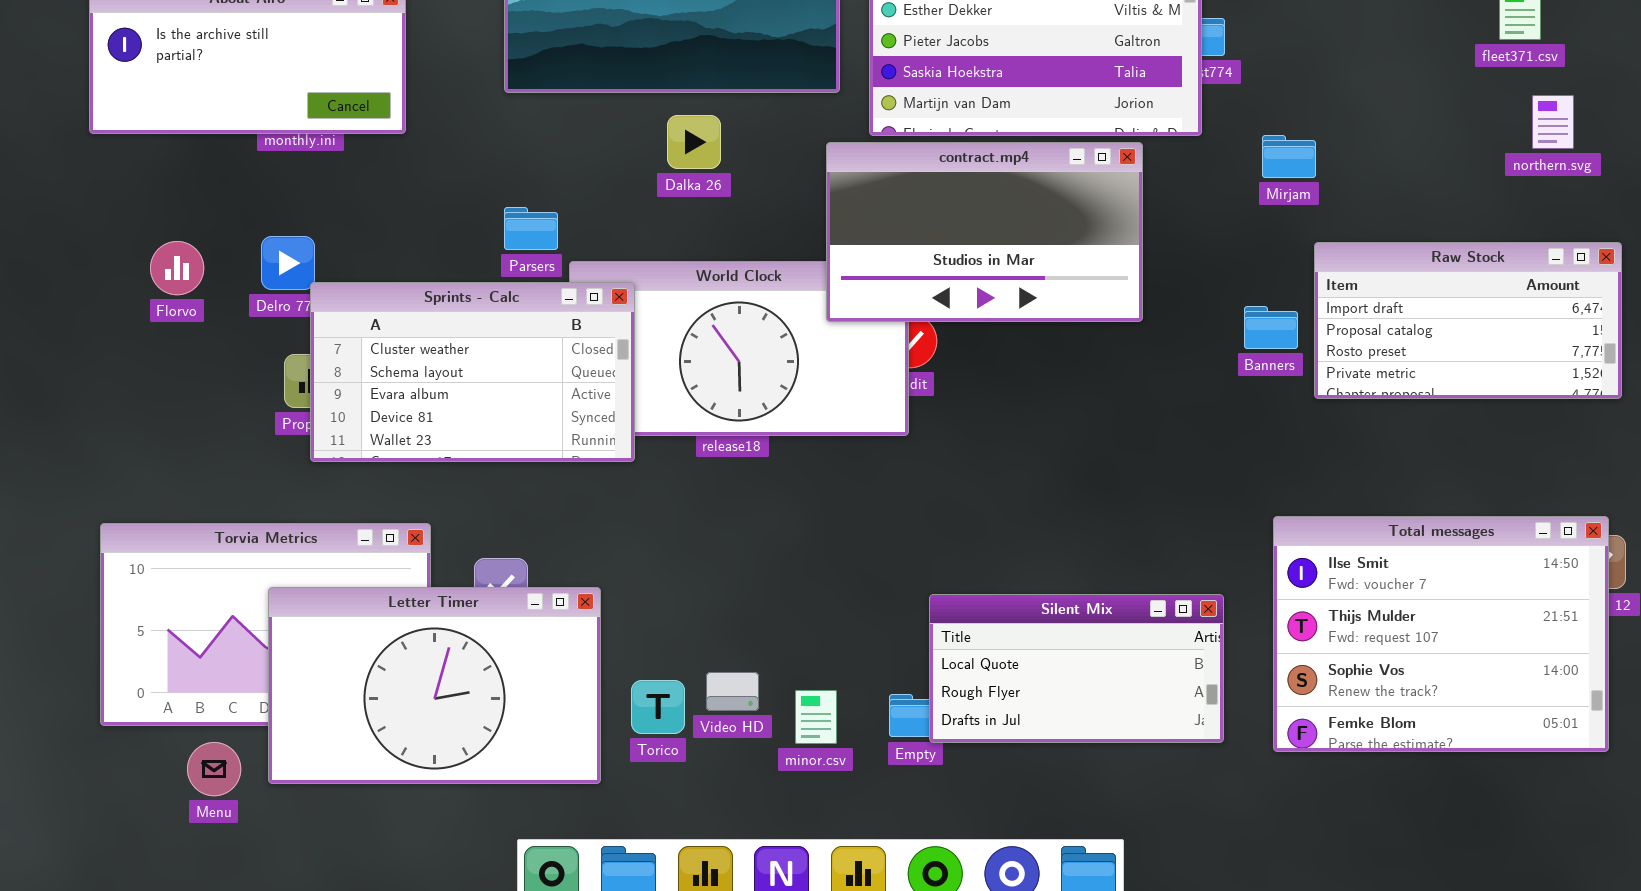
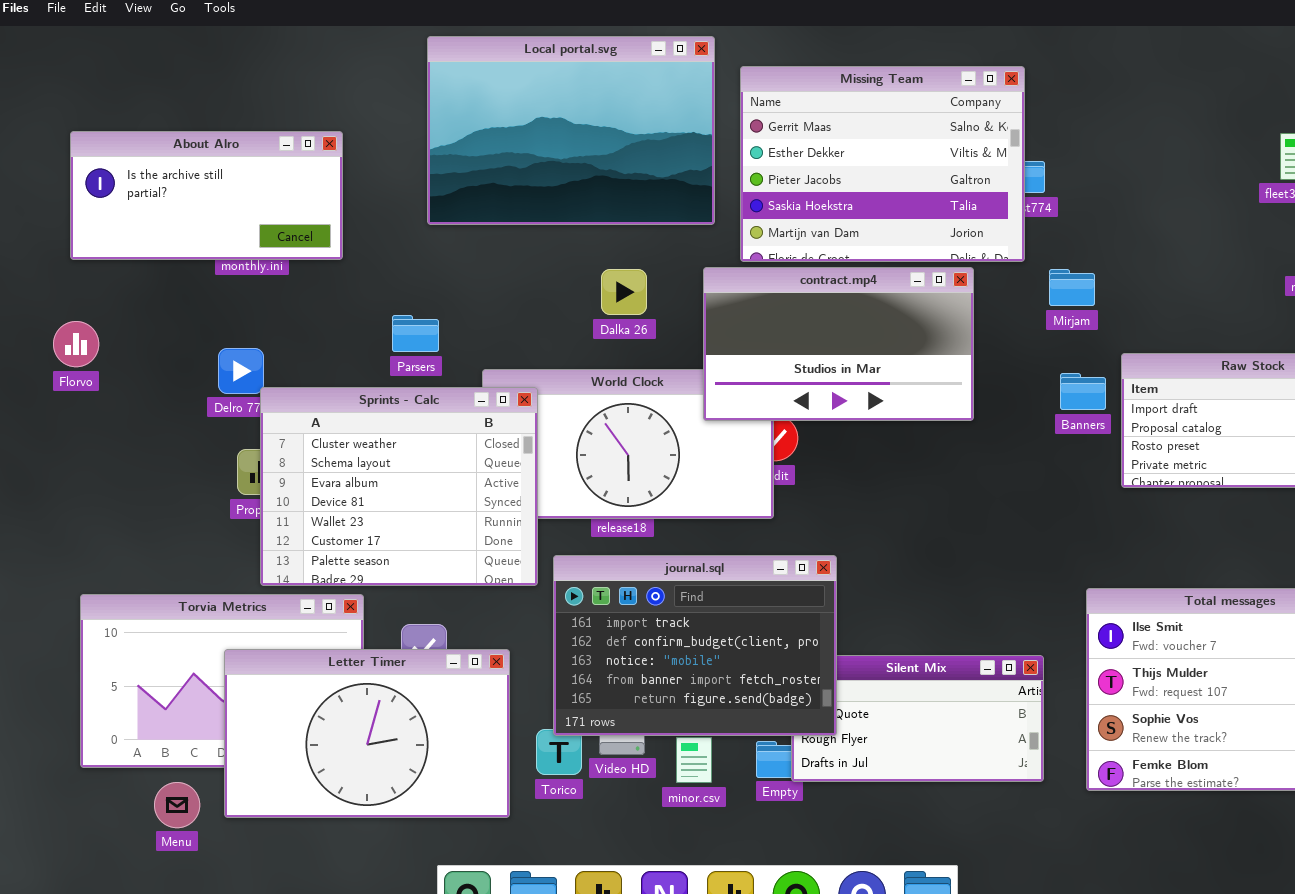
Dalka 26: [667,115,721,169] -> [601,269,647,315], moved
Mirjam: [1262,135,1316,178] -> [1049,269,1095,306], moved
Parsers: [504,207,558,250] -> [392,315,439,352], moved
Florvo: [150,241,204,295] -> [53,321,99,367], moved
Sprints - Calc: [310,282,635,462] -> [260,387,538,586], resized
Banners: [1244,306,1298,349] -> [1060,373,1106,410], moved
journal.sql: none -> [553,555,837,736], opened

